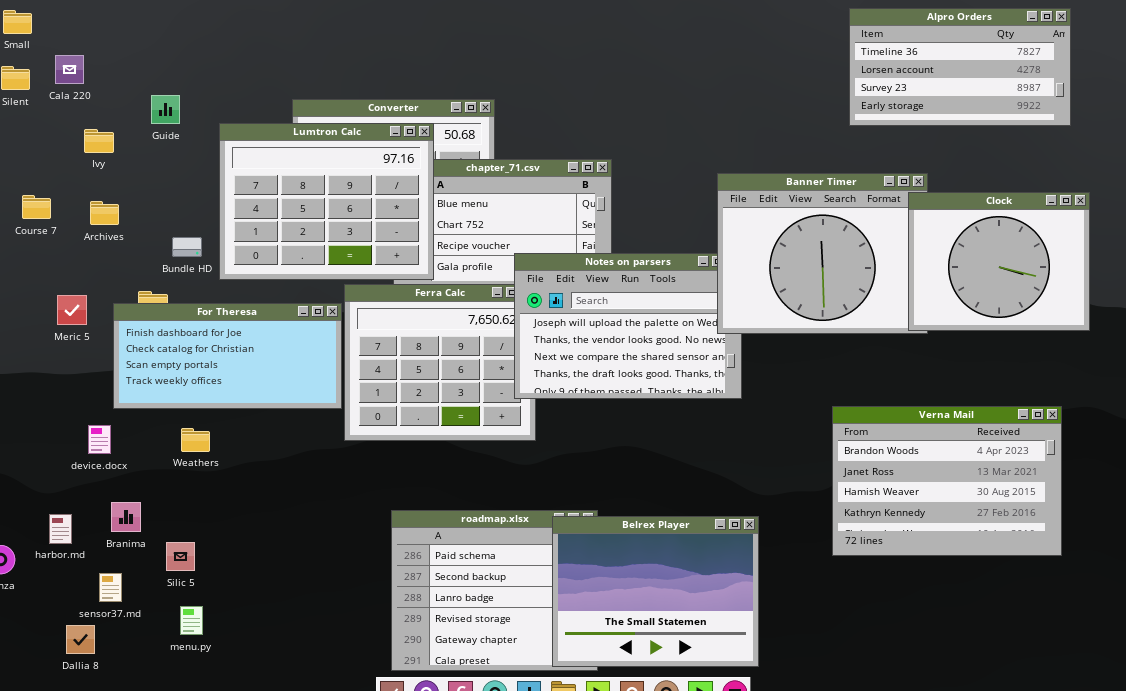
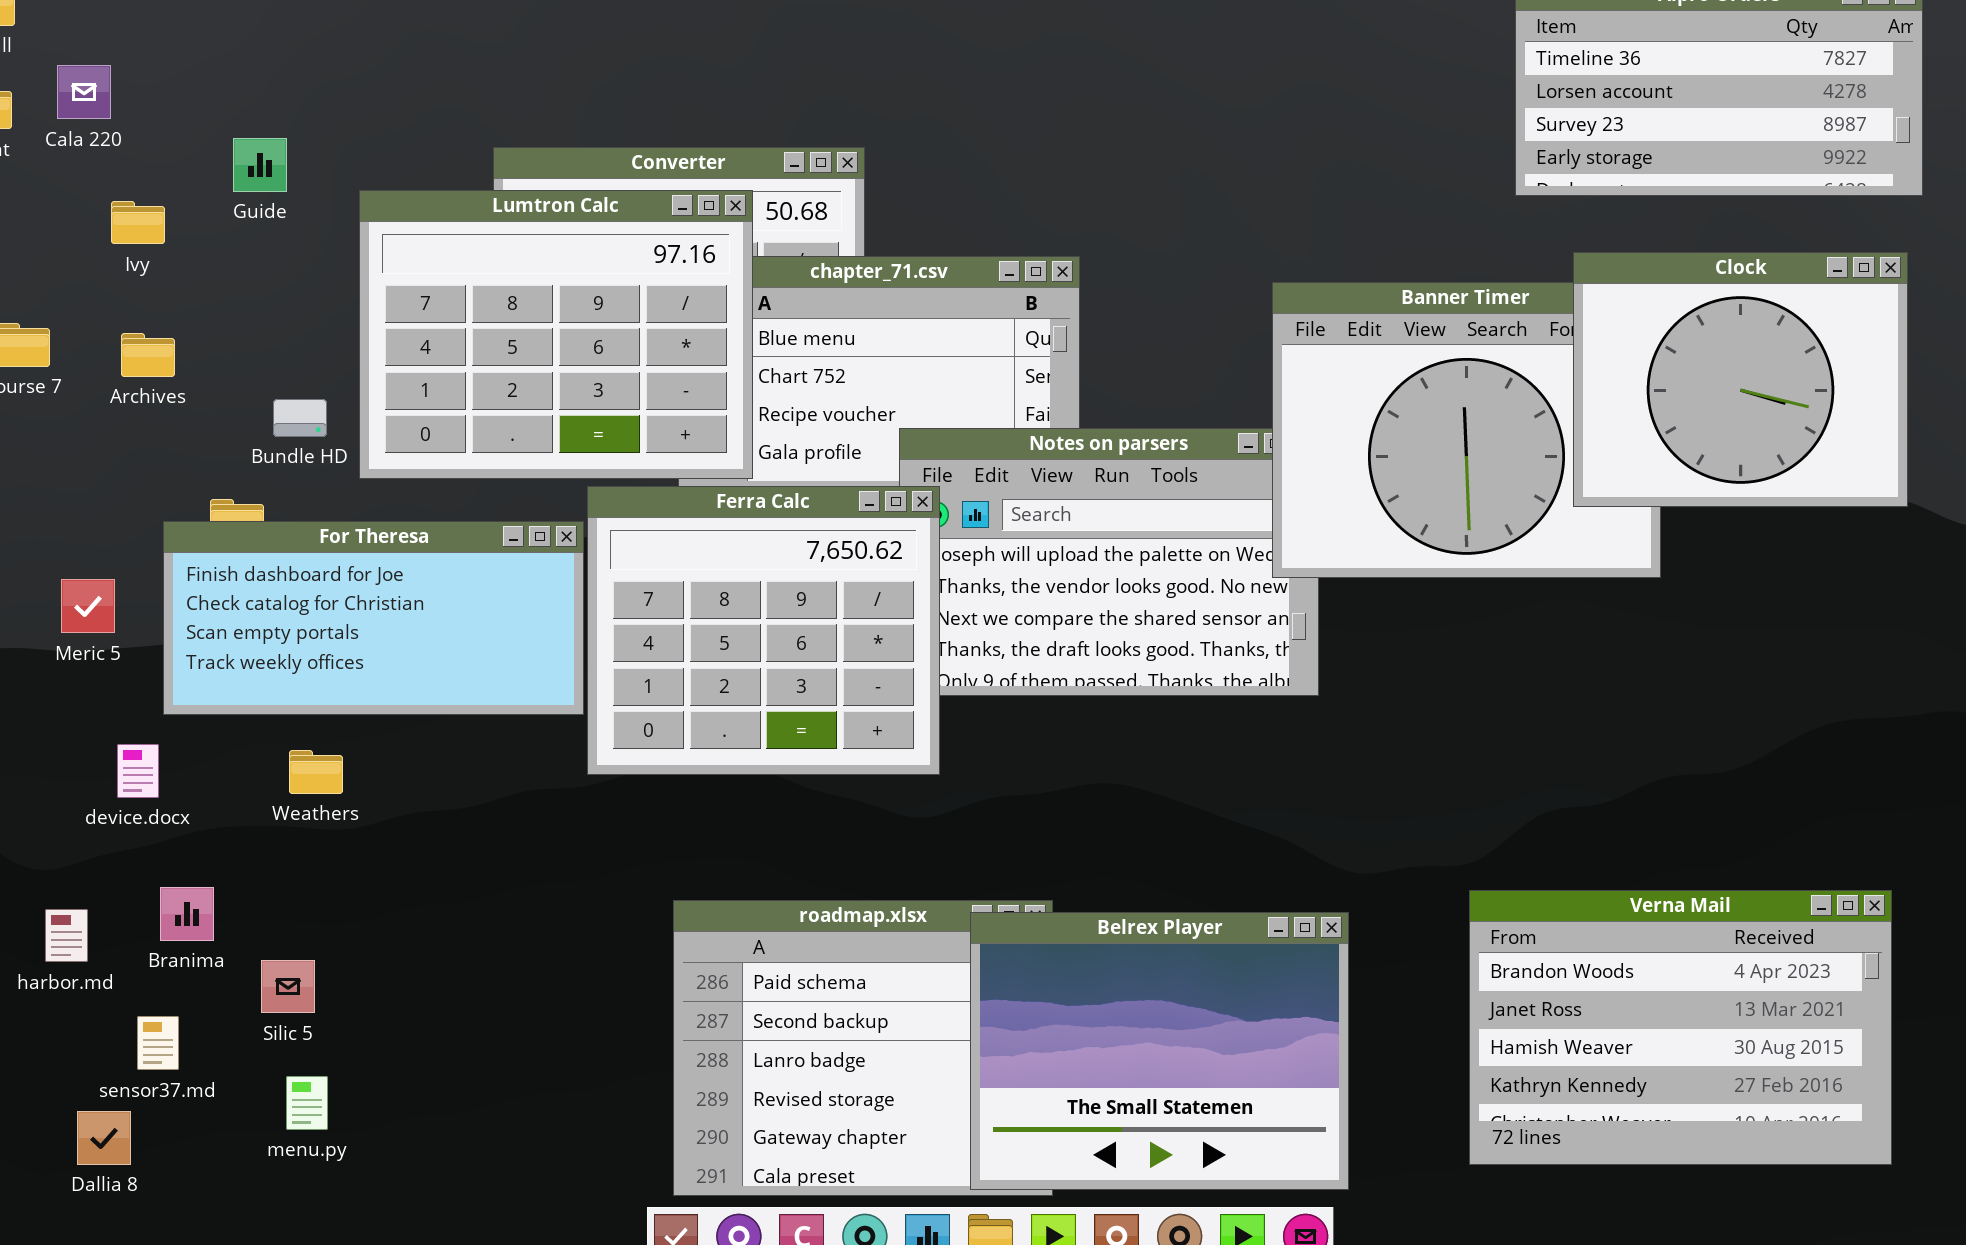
Clock: [908,192,1090,331] -> [1573,252,1908,507], moved
Ferra Calc: [344,284,536,441] -> [587,486,940,775], raised
Meric 5: [57,295,87,325] -> [61,579,115,633], moved
Verna Mail: [832,406,1062,556] -> [1469,890,1892,1165], moved

